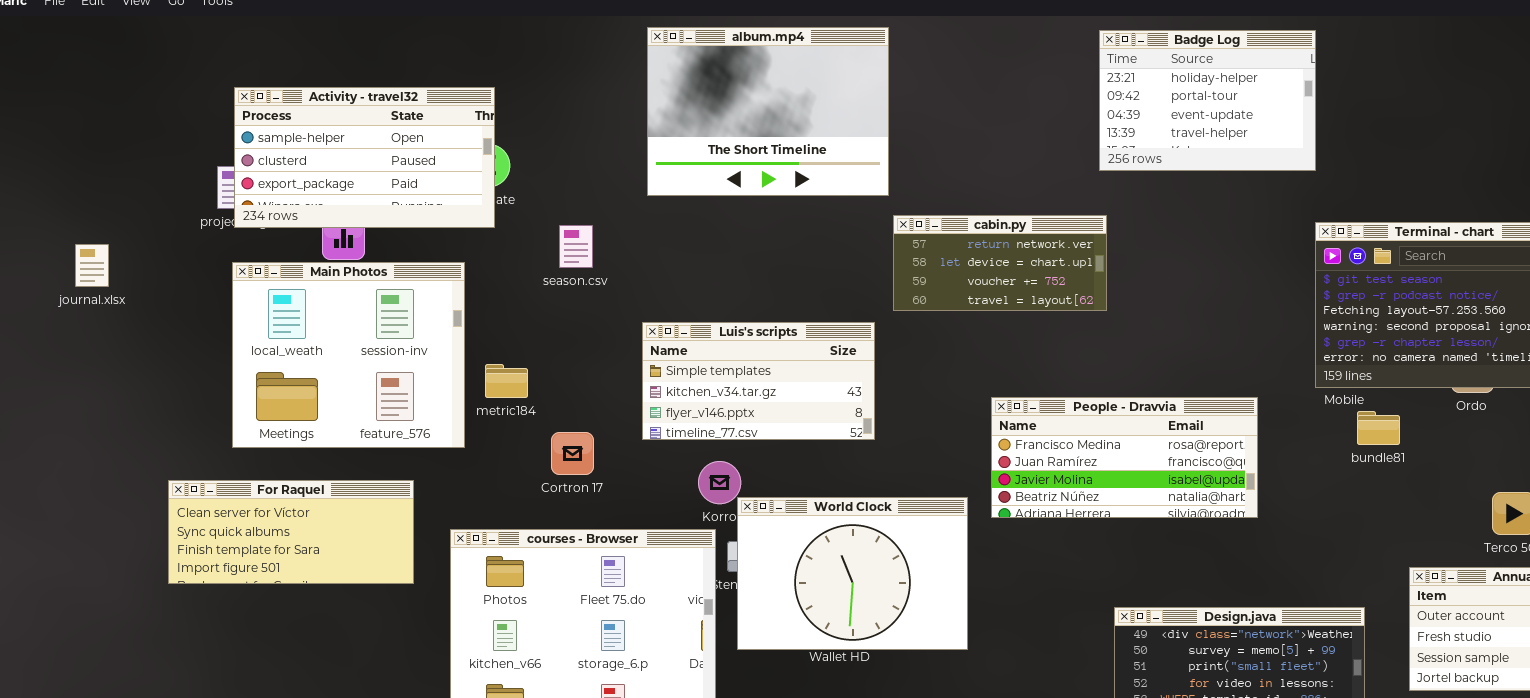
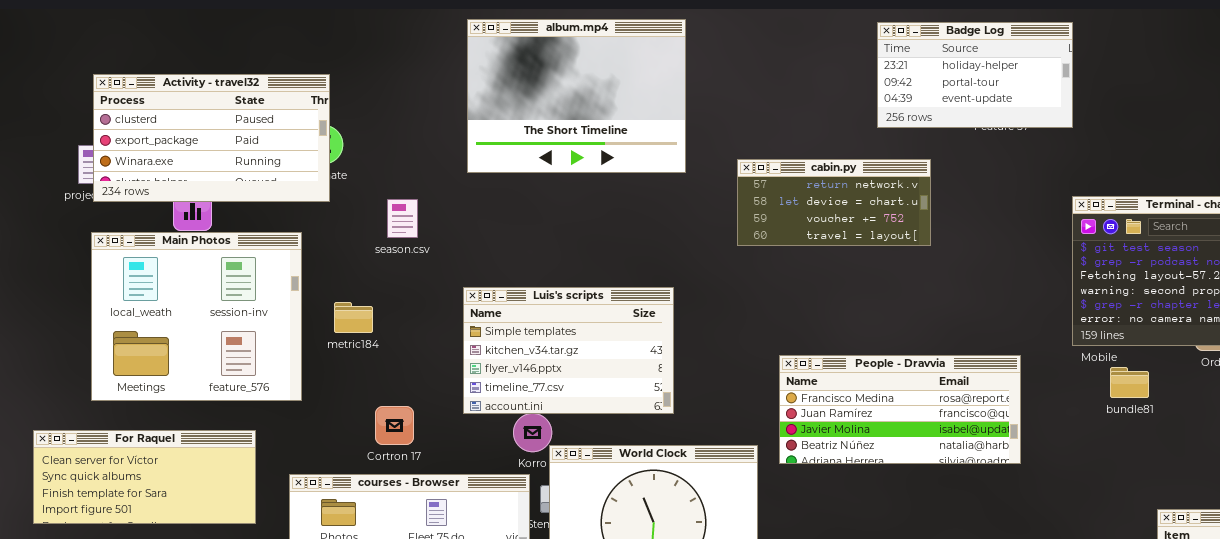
Badge Log: [1099,30,1316,171] -> [877,22,1073,128], resized
Activity - travel32: [234,87,495,228] -> [93,74,330,202], scrolled down 1 row
cabin.py: [893,215,1107,311] -> [737,159,931,246], moved
Luis's scripts: [642,322,875,440] -> [463,287,674,414], resized
metric184: [485,364,528,398] -> [334,302,373,333], moved
Cortron 17: [551,432,594,475] -> [375,406,414,445], moved

